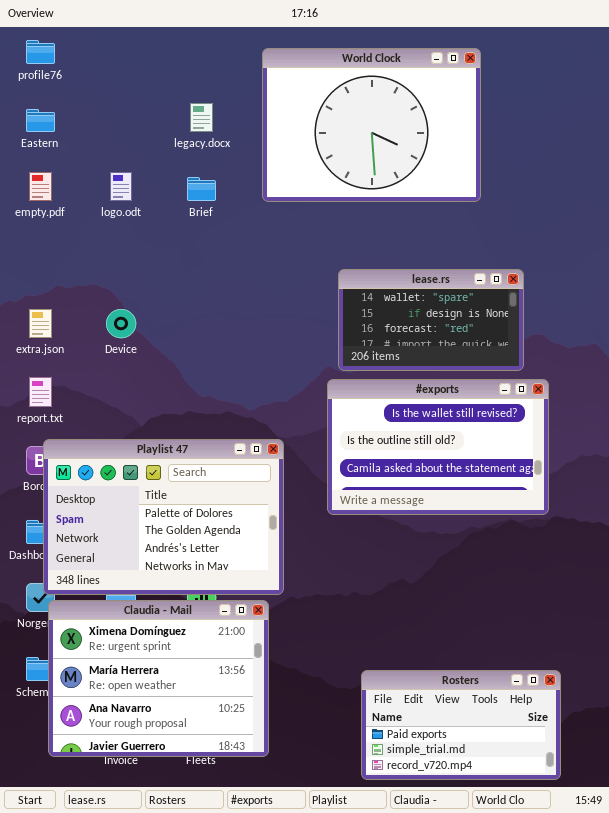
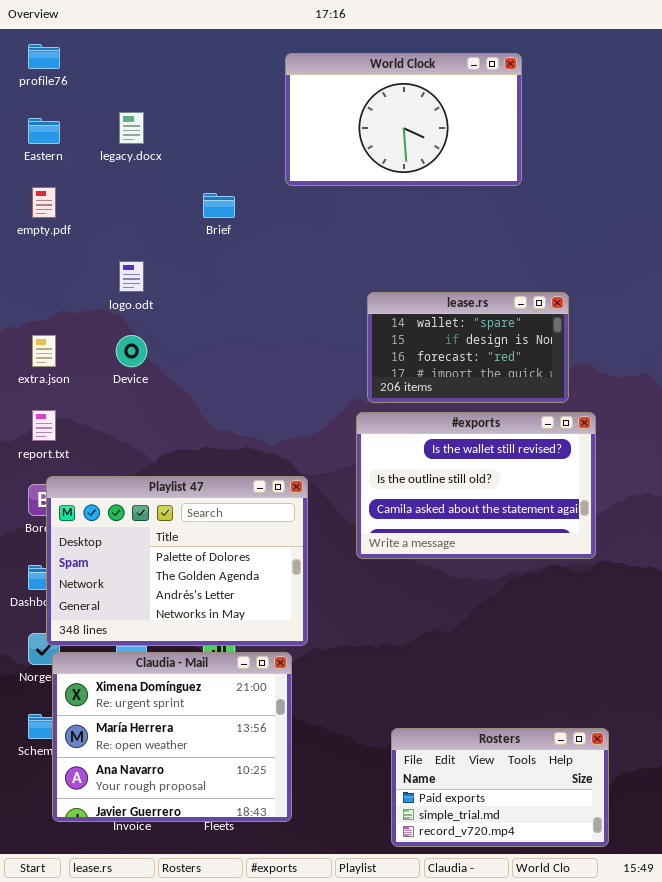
World Clock: [262,48,481,202] -> [285,53,522,186], resized
legacy.docx: [190,103,213,132] -> [119,112,144,144], moved
logo.odt: [110,172,132,201] -> [119,261,144,292], moved

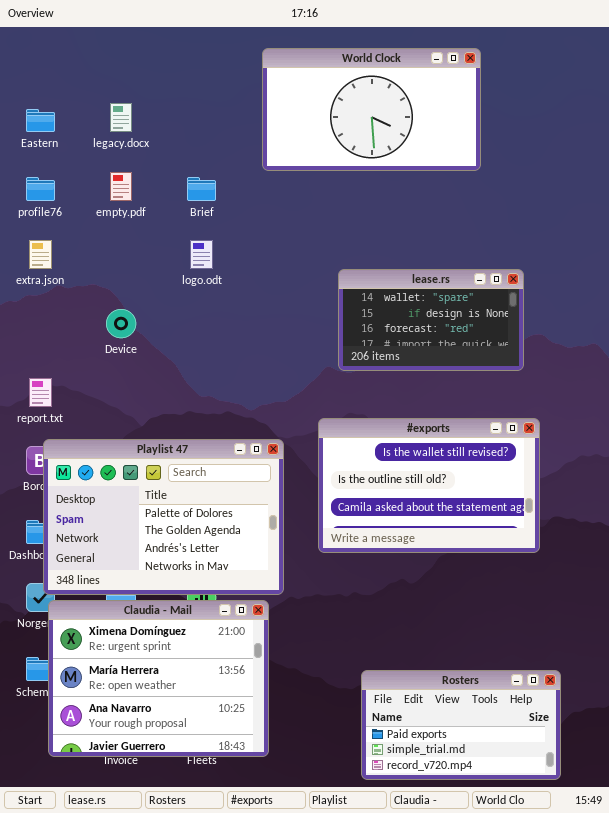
profile76: [28,44,60,69] -> [26,177,55,201], moved
empty.pdf: [32,187,56,218] -> [110,172,132,201], moved
logo.odt: [119,261,144,292] -> [190,240,213,269], moved
extra.json: [32,335,56,367] -> [29,240,52,269], moved
#exports: [356,412,596,559] -> [318,418,540,553], moved

